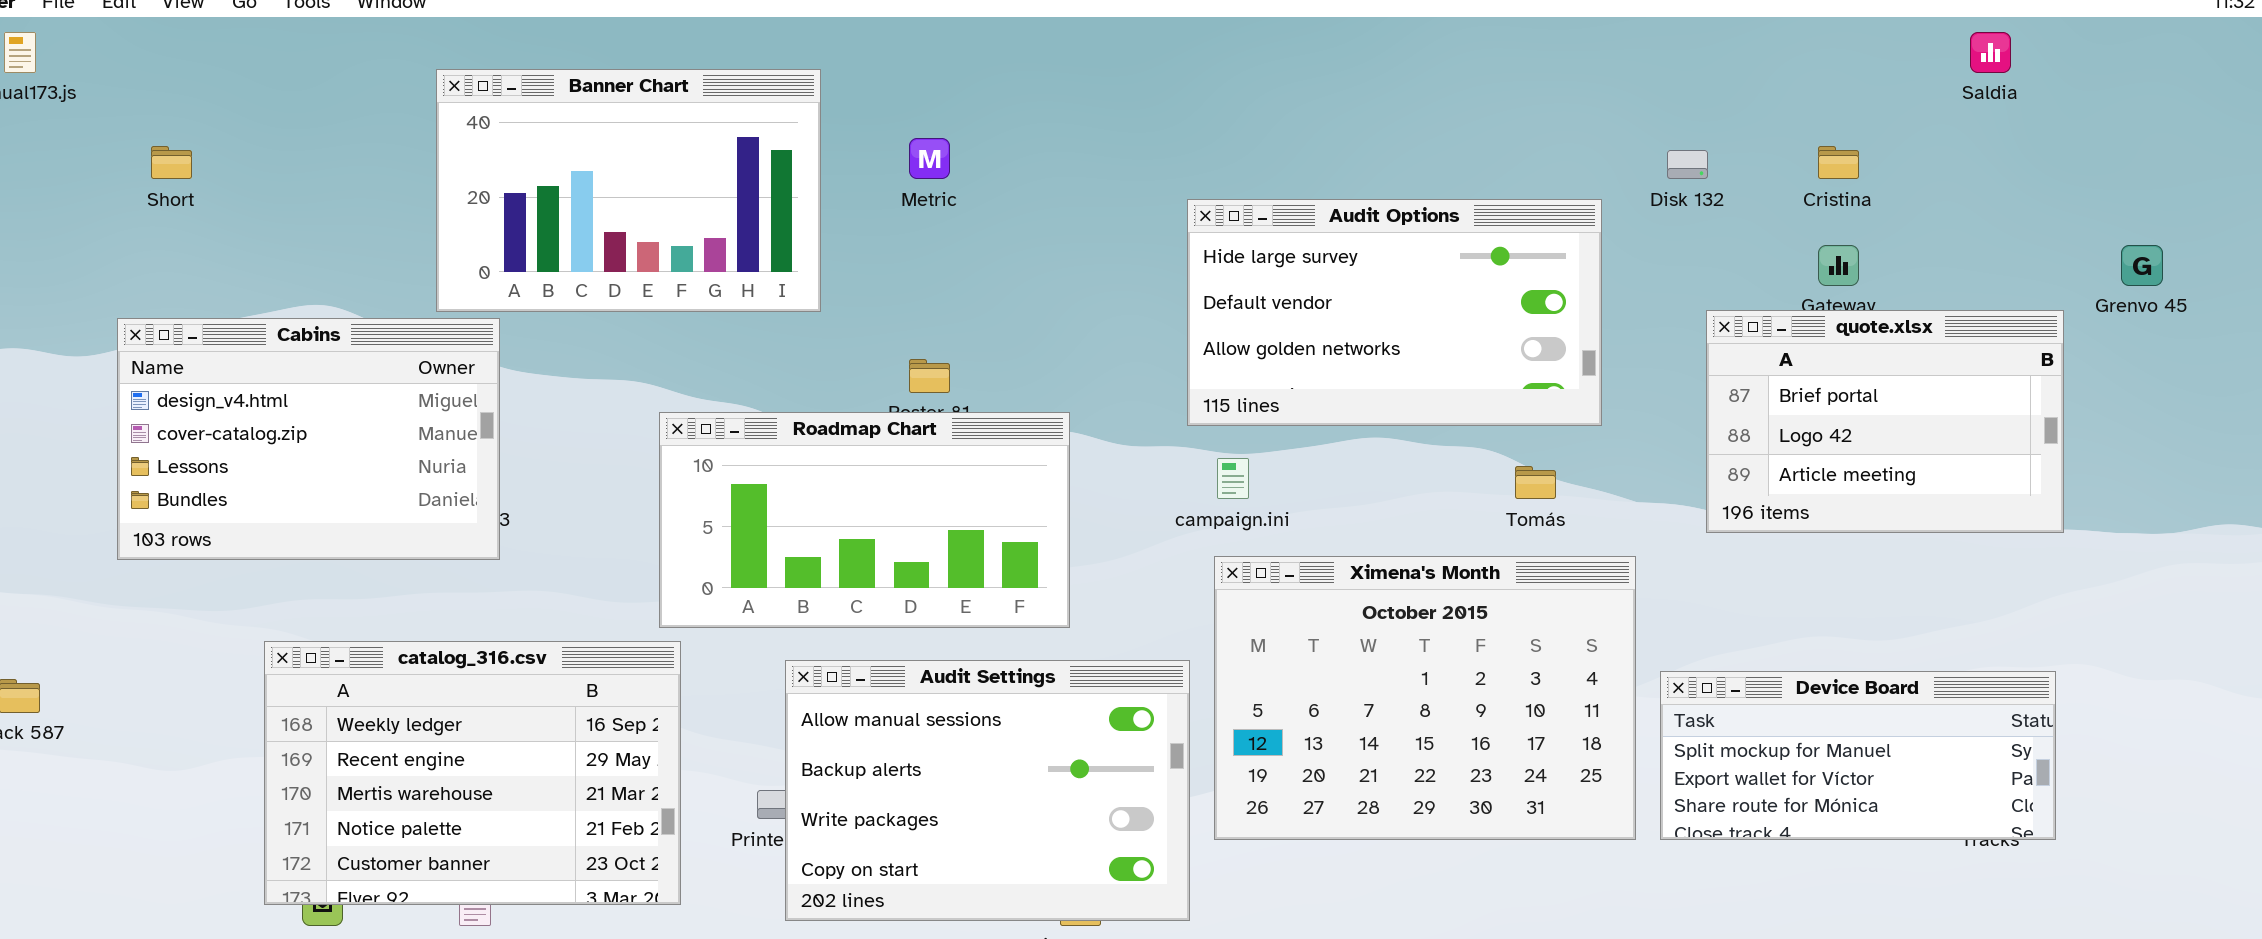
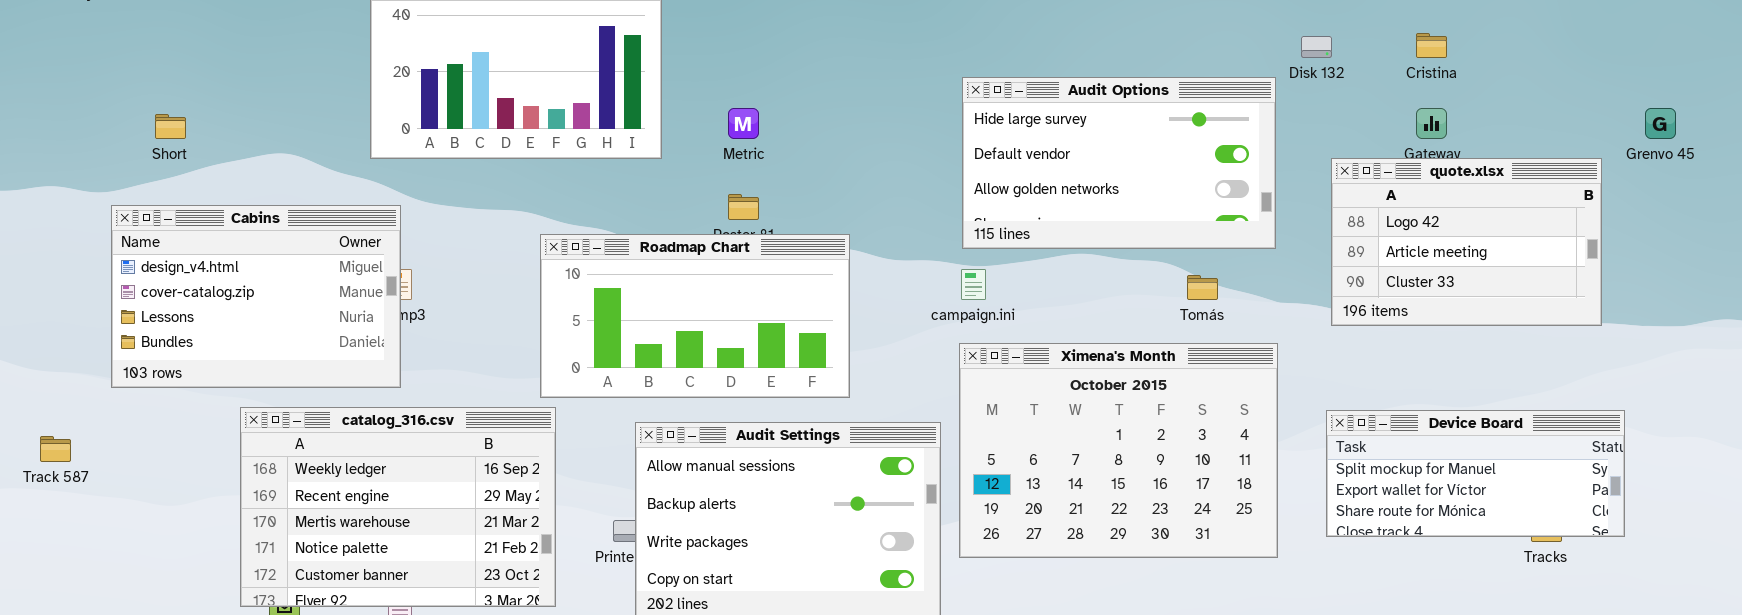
Metric: [909,138,950,179] -> [728,108,759,139], moved
Short: [151,146,192,179] -> [155,114,186,139], moved
Audit Options: [1187,199,1602,426] -> [962,77,1276,249], moved
quote.xlsx: [1706,310,2064,533] -> [1331,158,1602,326], scrolled down 1 row
Cabins: [117,318,500,560] -> [111,205,401,388], moved
Device Board: [1660,671,2056,840] -> [1326,410,1625,537], moved

